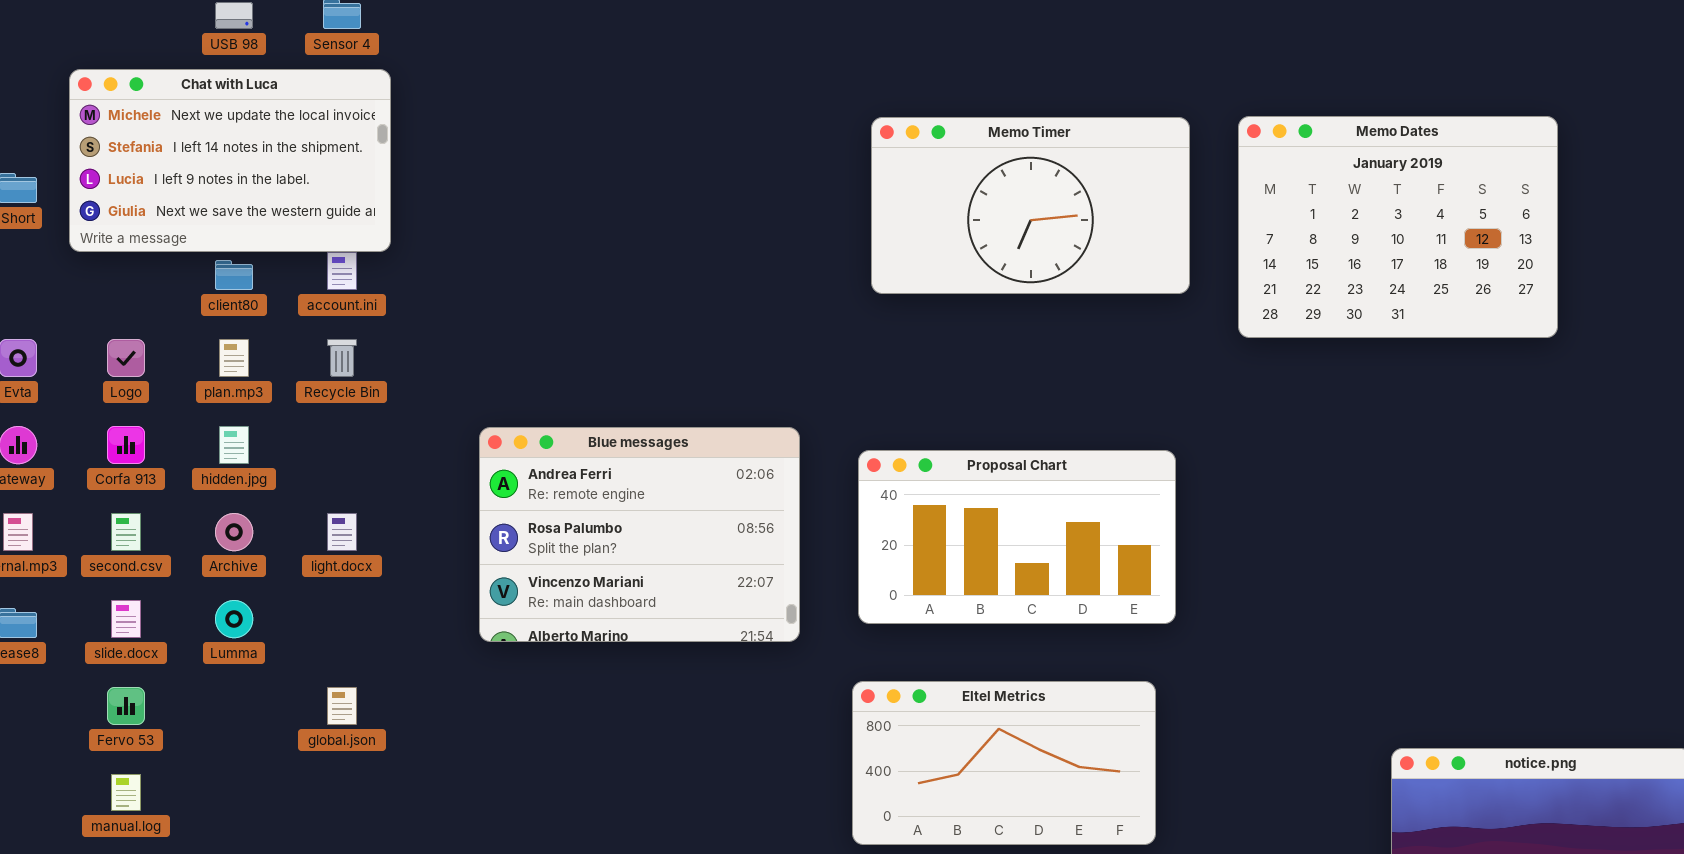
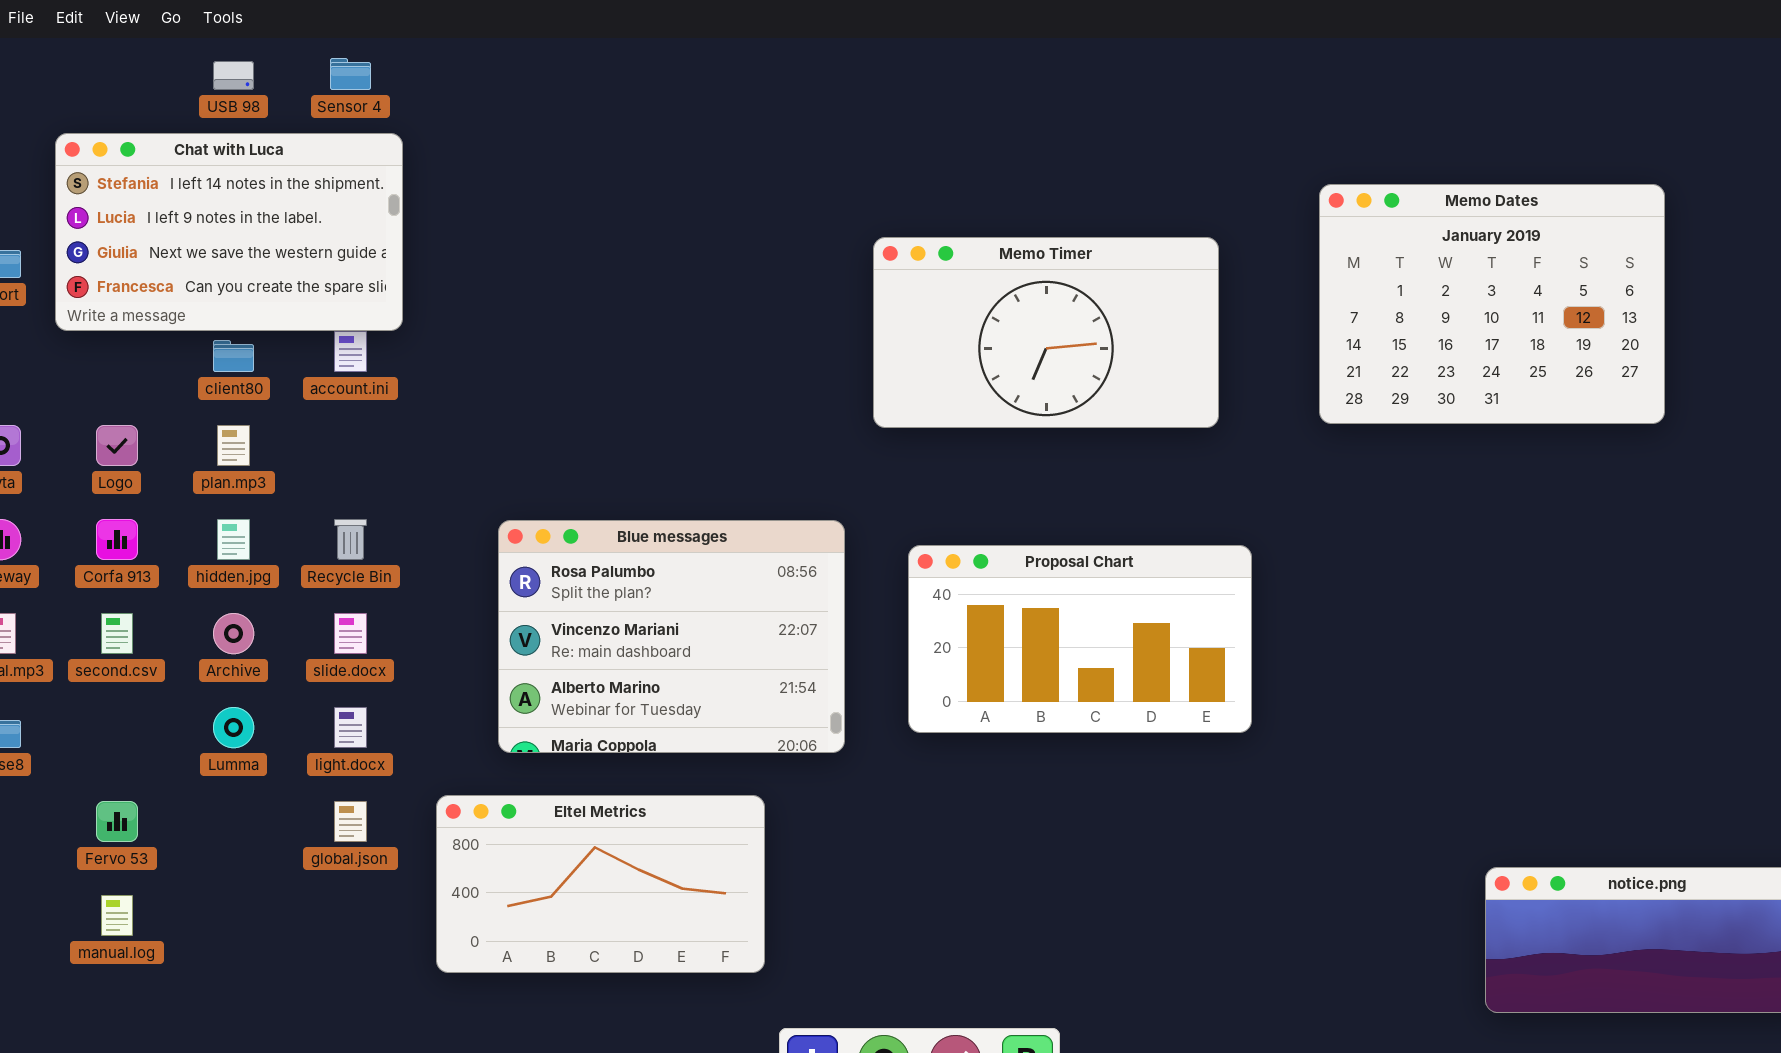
Chat with Luca: [69,69,391,252] -> [55,133,403,331], scrolled down 1 row
Memo Timer: [871,117,1190,294] -> [873,237,1219,428], moved
Recycle Bin: [327,339,357,377] -> [334,519,367,560], moved
Blue messages: [479,427,800,642] -> [498,520,845,753], scrolled down 1 row
light.docx: [327,513,357,551] -> [334,707,367,748], moved
slide.docx: [111,600,141,638] -> [334,613,367,654], moved
Eltel Metrics: [852,681,1156,845] -> [436,795,765,973], moved

